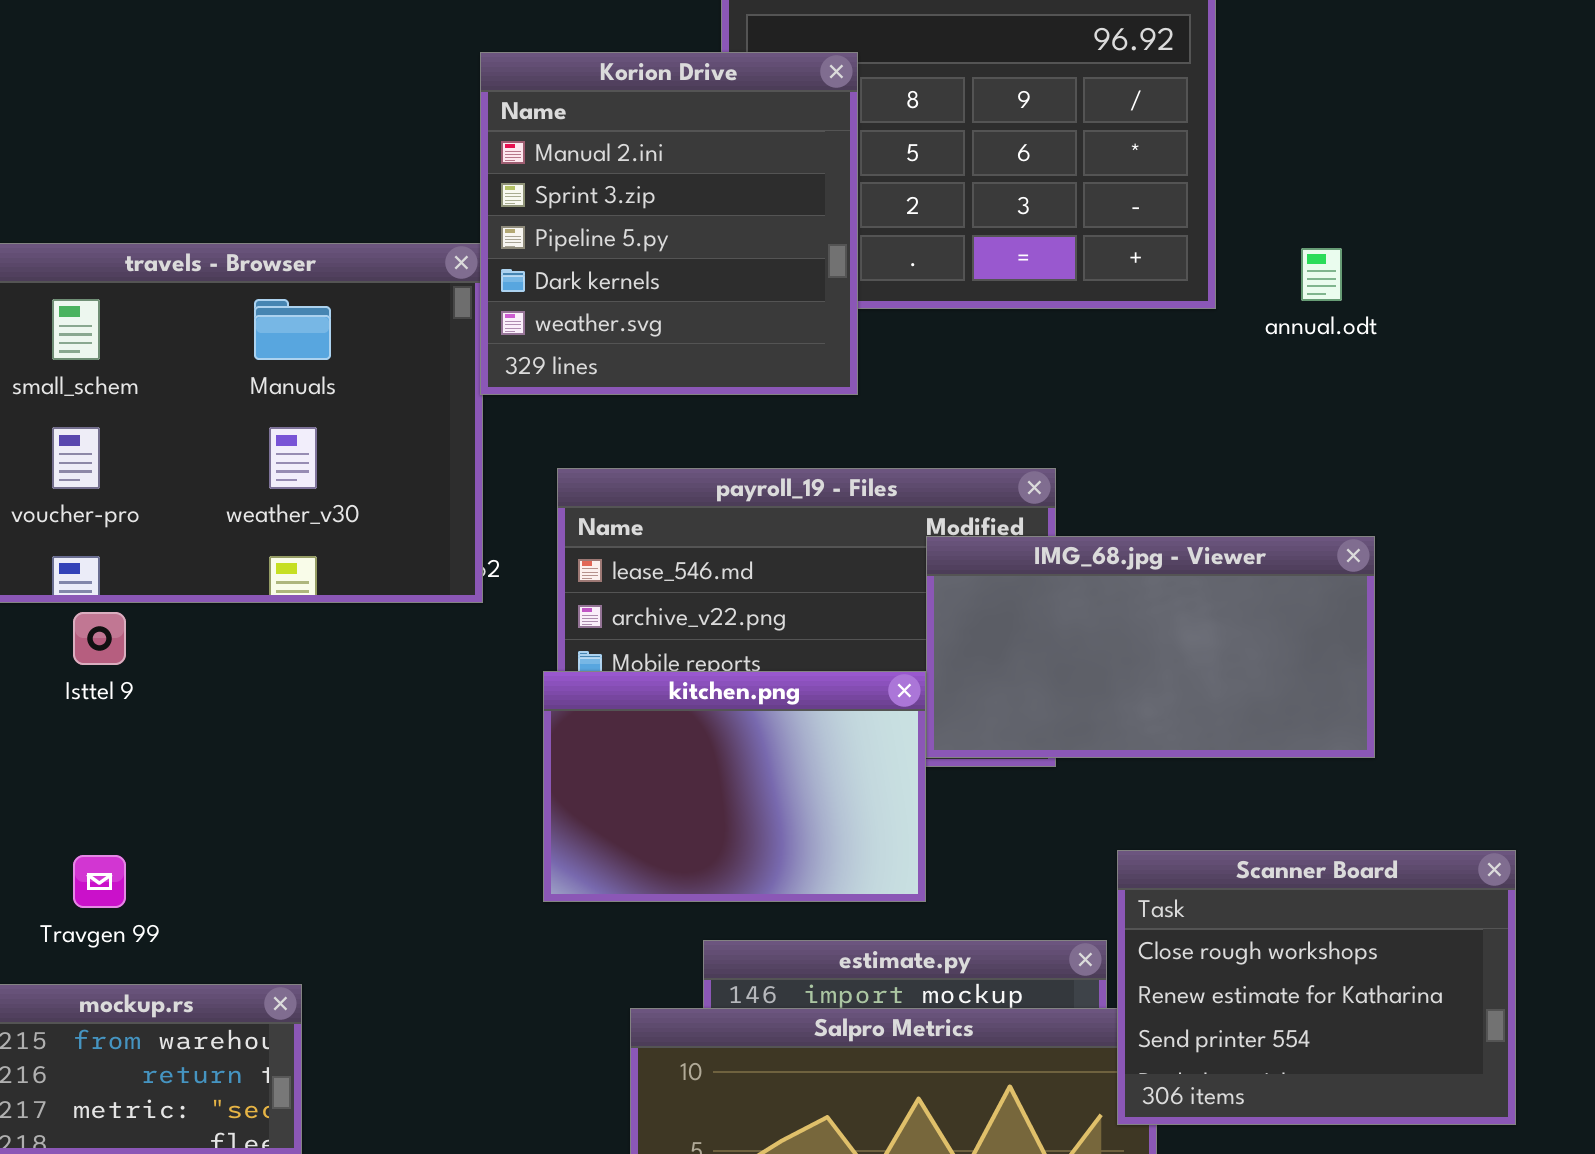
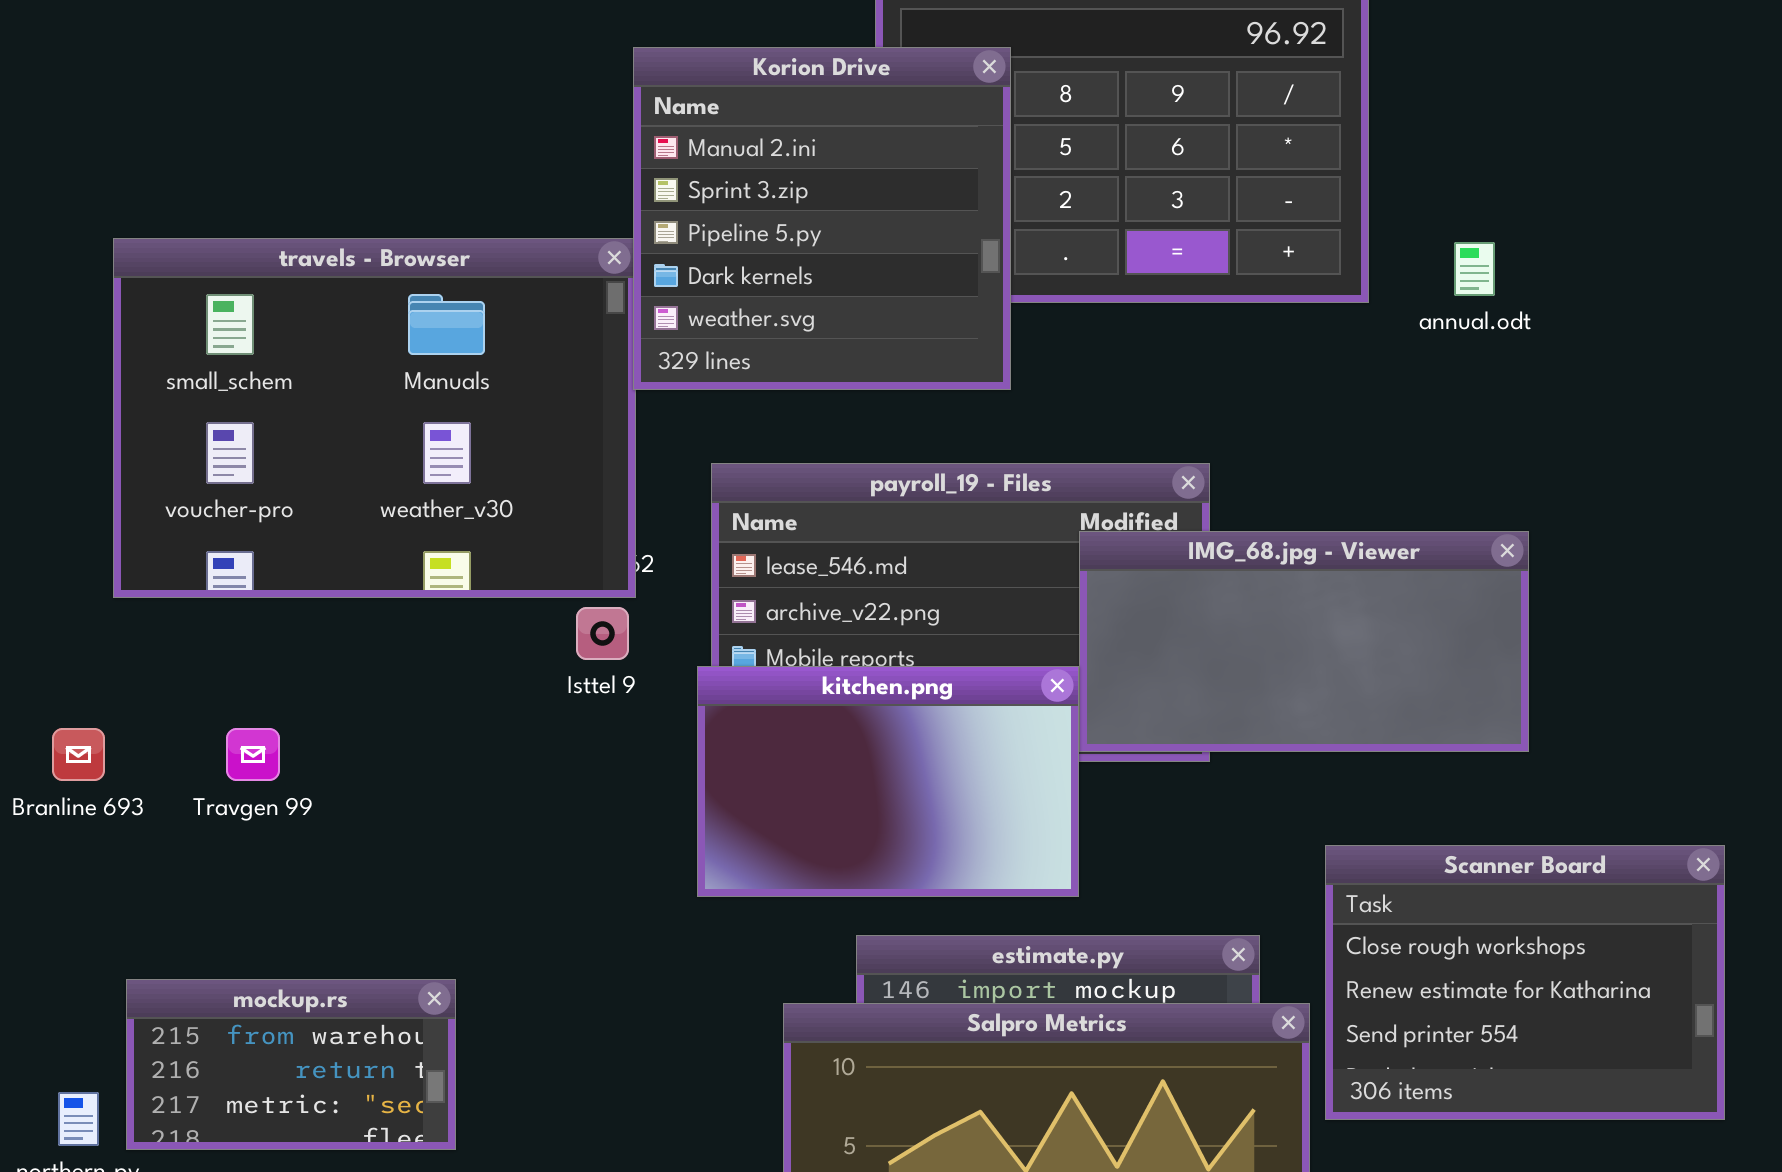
Isttel 9: [73,612,126,665] -> [576,607,629,660], moved
Scanner Board: [1117,850,1516,1125] -> [1325,845,1725,1120], moved
Travgen 99: [73,855,126,908] -> [226,728,280,781], moved

